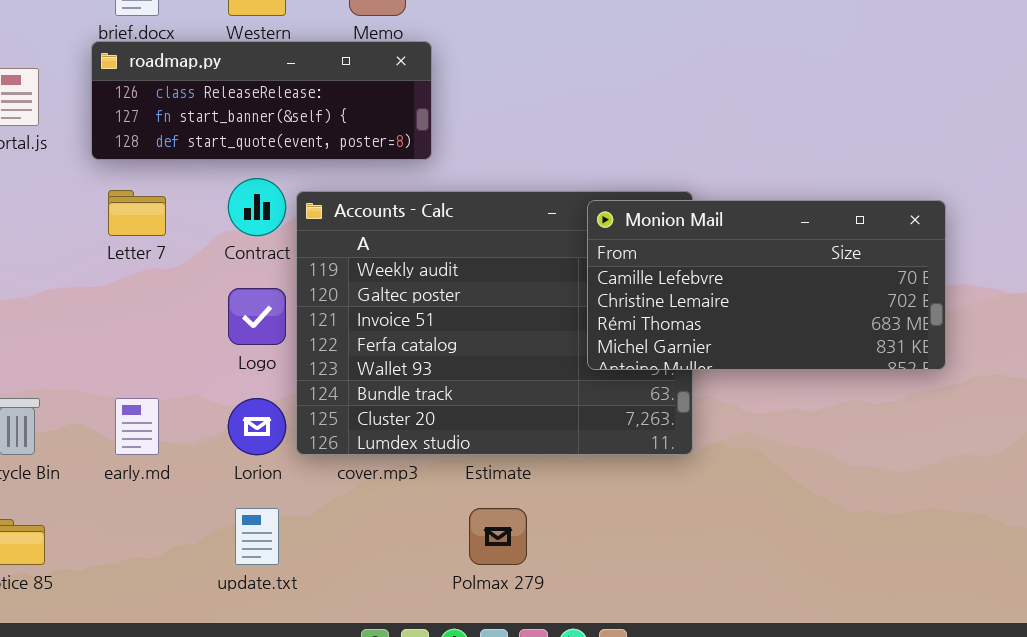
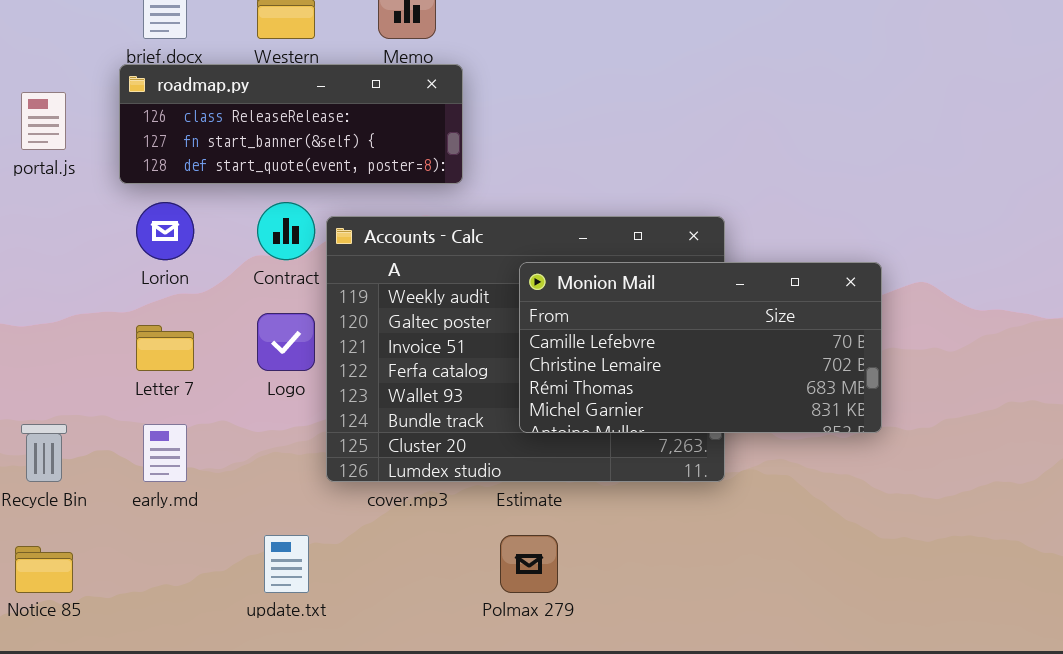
Letter 7: [108,190,166,236] -> [136,325,194,371], moved
Monion Mail: [587,200,946,370] -> [519,262,882,433], moved
Lorion: [228,398,286,455] -> [136,202,194,260], moved

